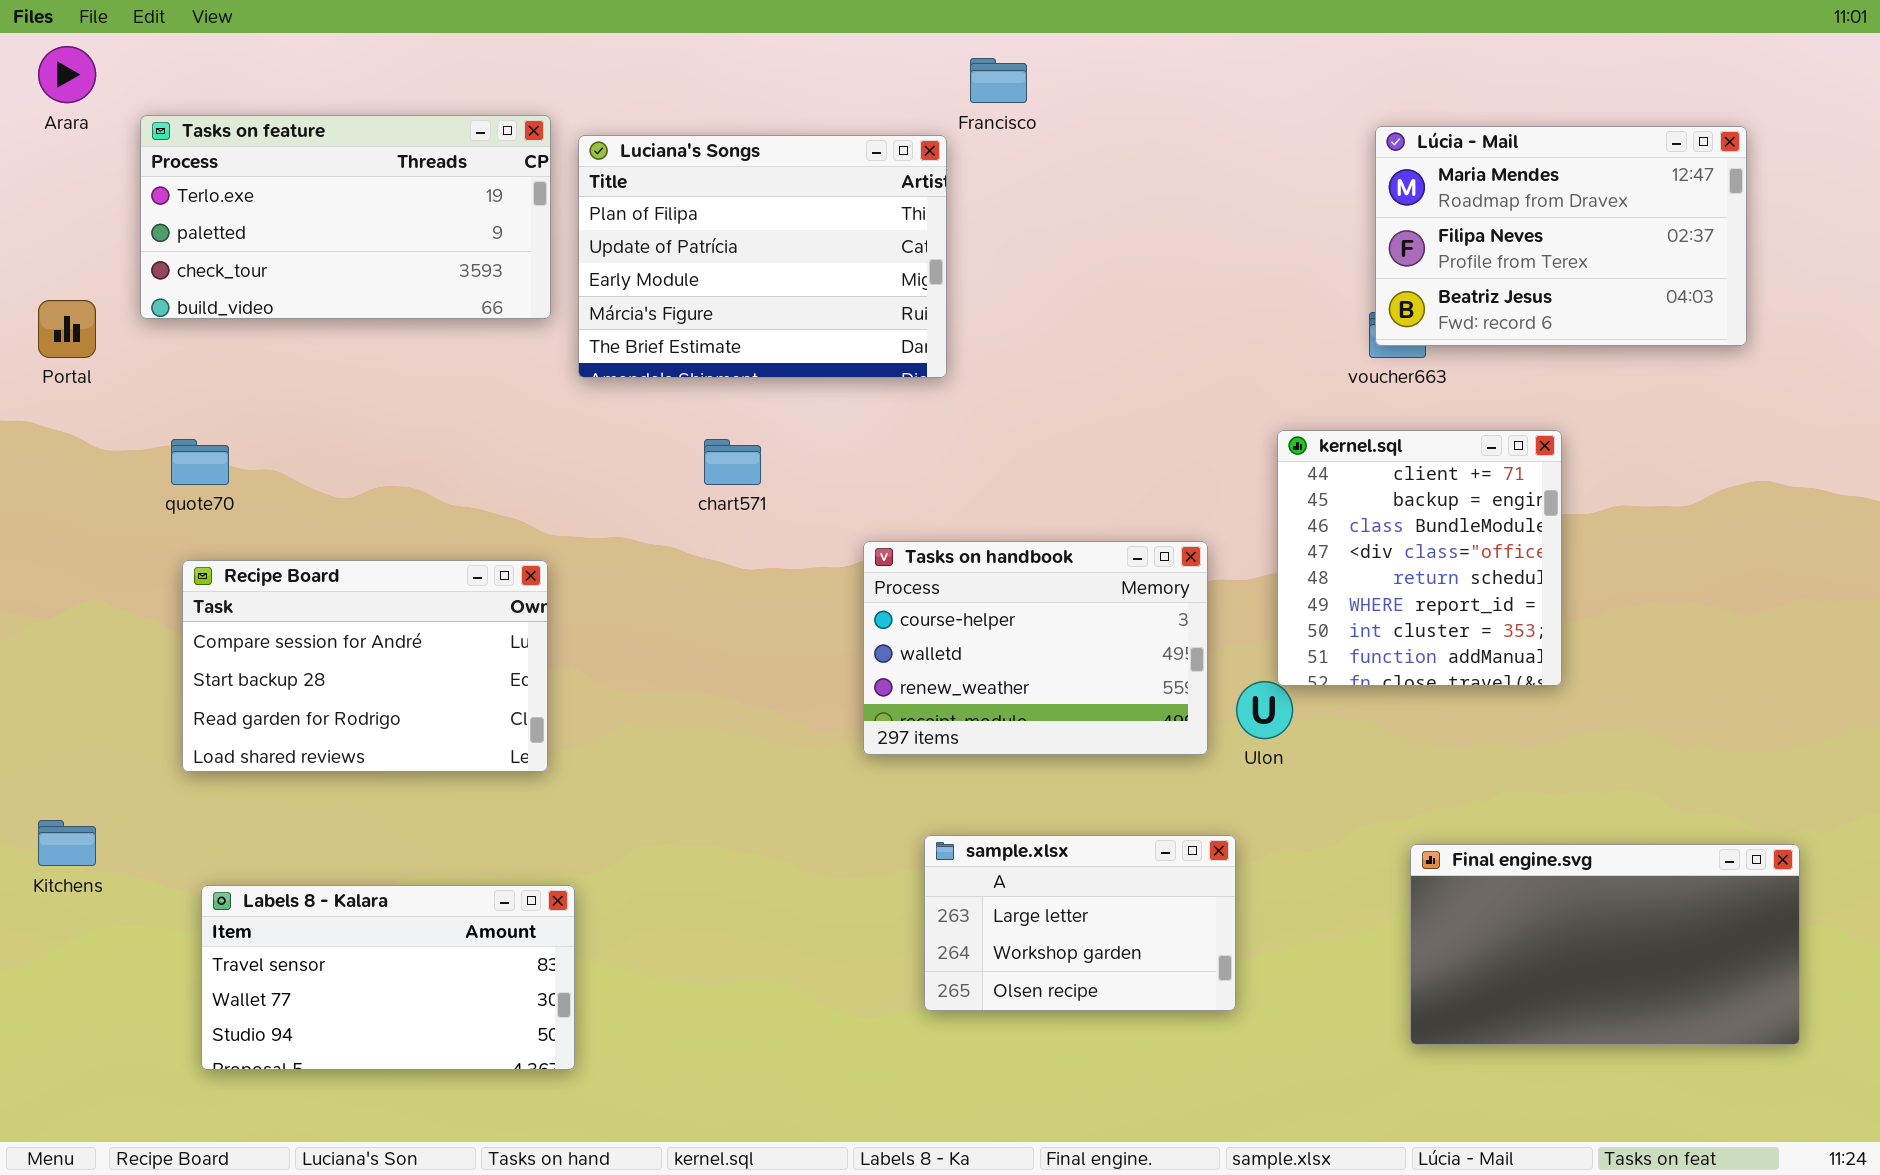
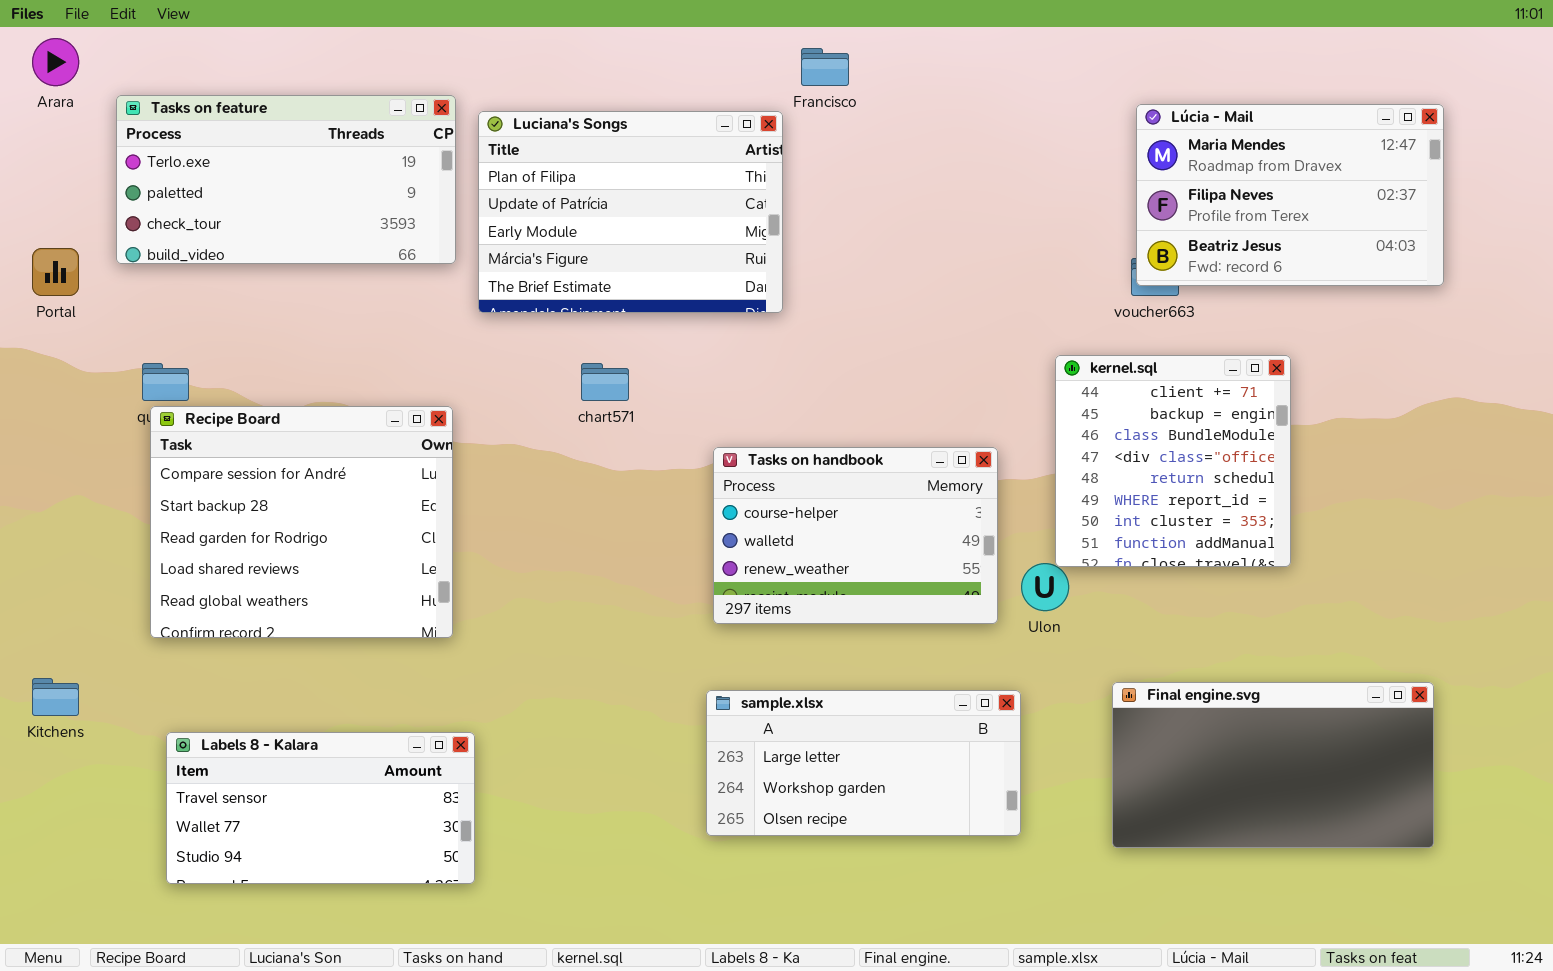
Recipe Board: [182,560,548,772] -> [150,406,453,638], resized
sample.xlsx: [924,835,1236,1011] -> [706,690,1021,836], resized
Final engine.svg: [1410,844,1800,1045] -> [1112,682,1434,848], moved

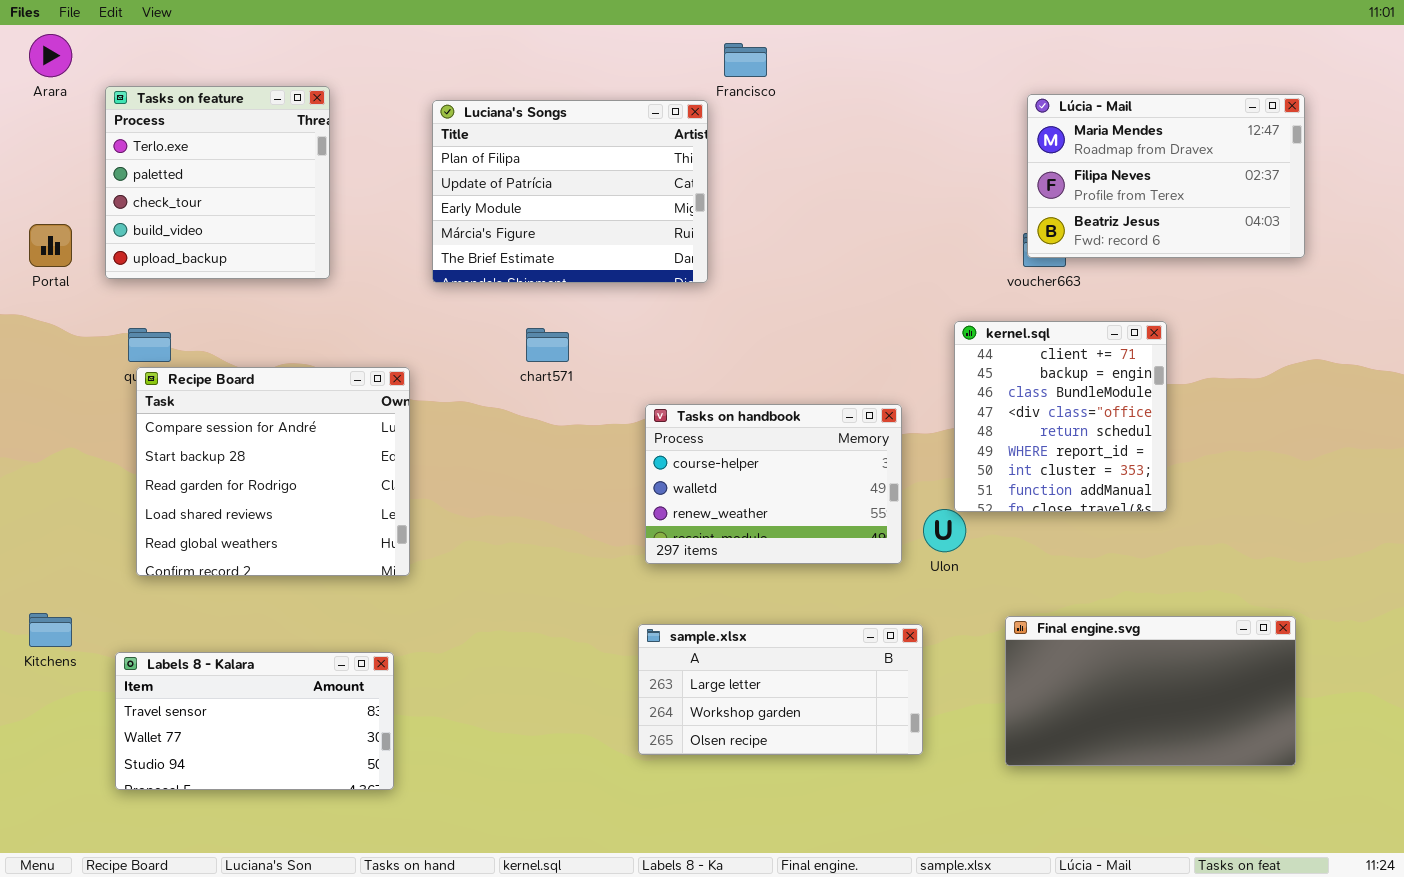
Tasks on feature: [116,95,456,264] -> [105,86,330,279], resized
Labels 8 - Kalara: [166,732,475,884] -> [115,652,394,790], moved

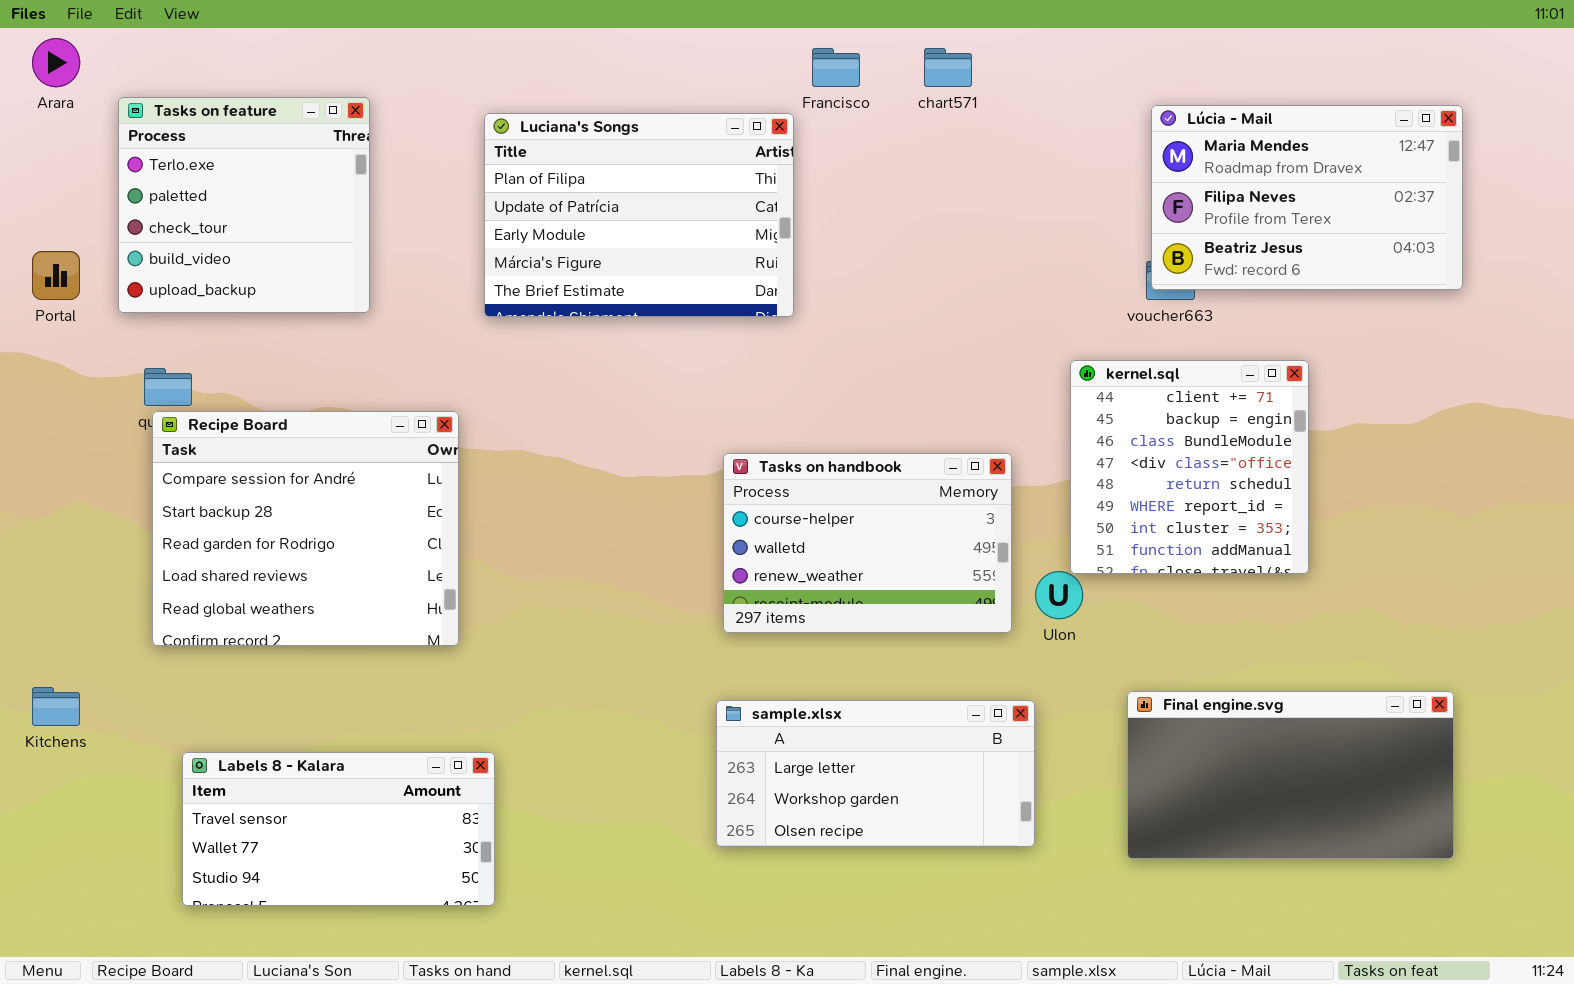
chart571: [526,328,569,362] -> [924,48,972,87], moved
Labels 8 - Kalara: [115,652,394,790] -> [182,752,495,906], moved

